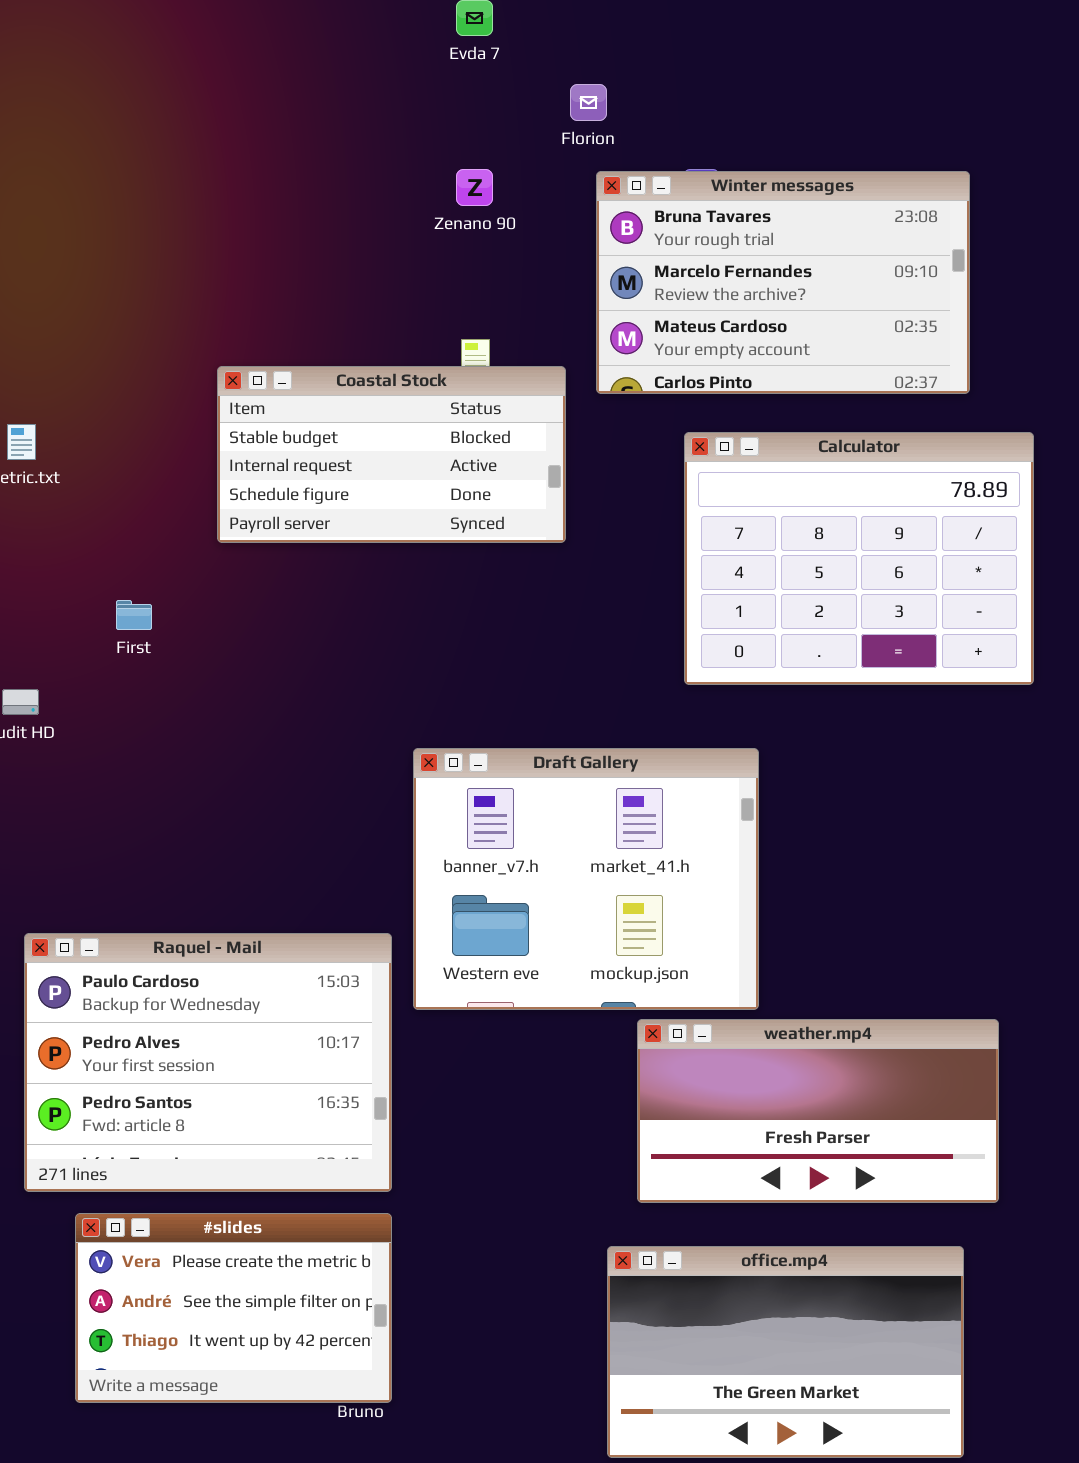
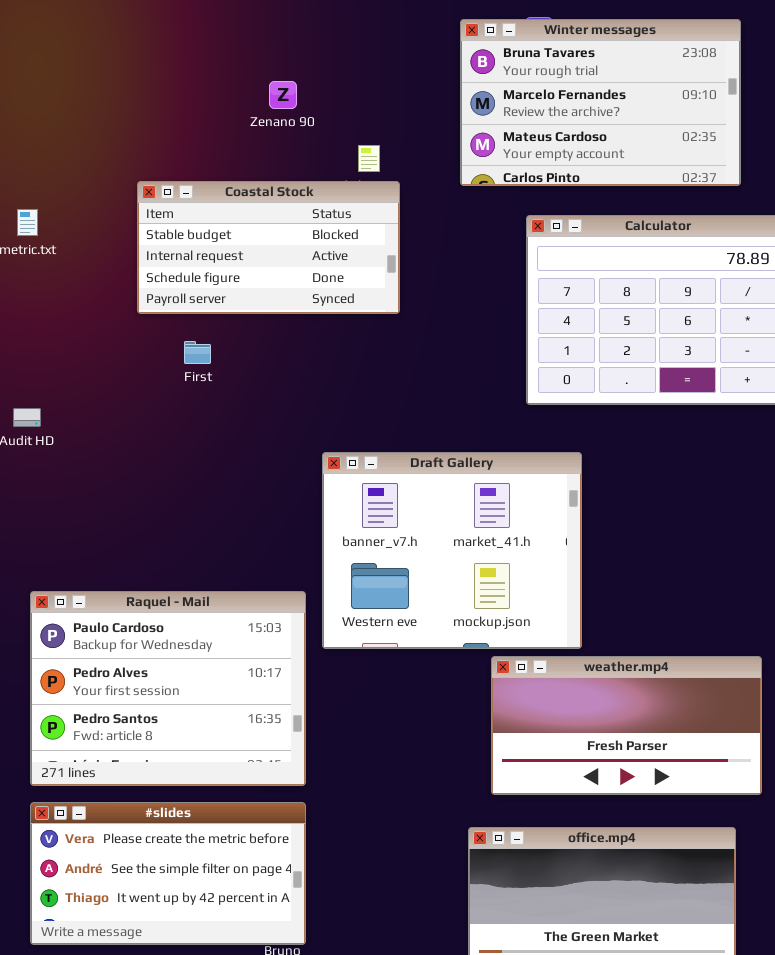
Zenano 90: [456,169,493,206] -> [269,81,297,109], moved
Coastal Stock: [217,366,566,543] -> [137,181,400,314], moved
First: [116,600,152,630] -> [184,341,211,364], moved
#slides: [75,1213,392,1403] -> [30,802,306,945], resized

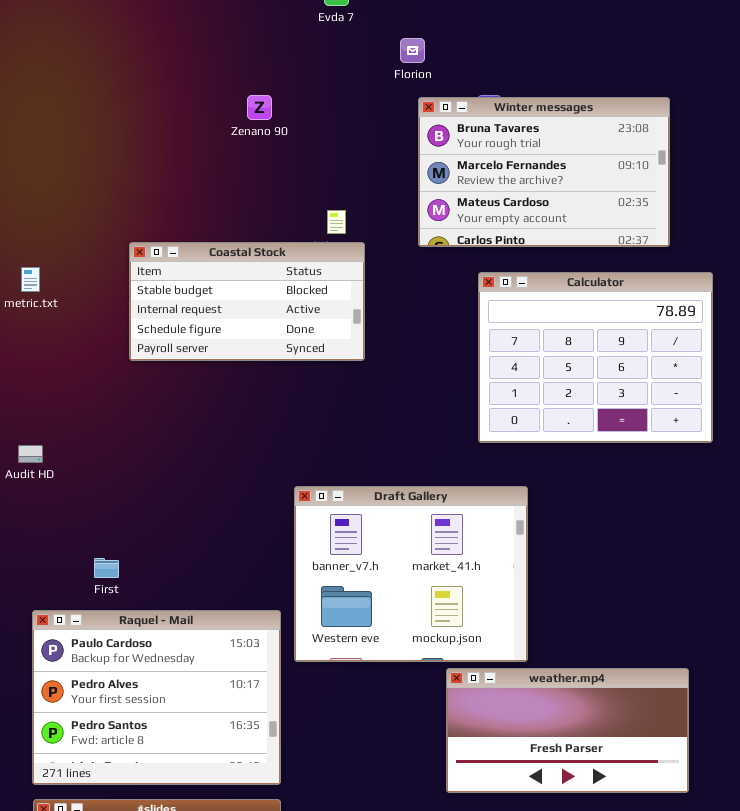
Zenano 90: [269,81,297,109] -> [247,95,272,120], moved
First: [184,341,211,364] -> [94,558,119,578], moved

